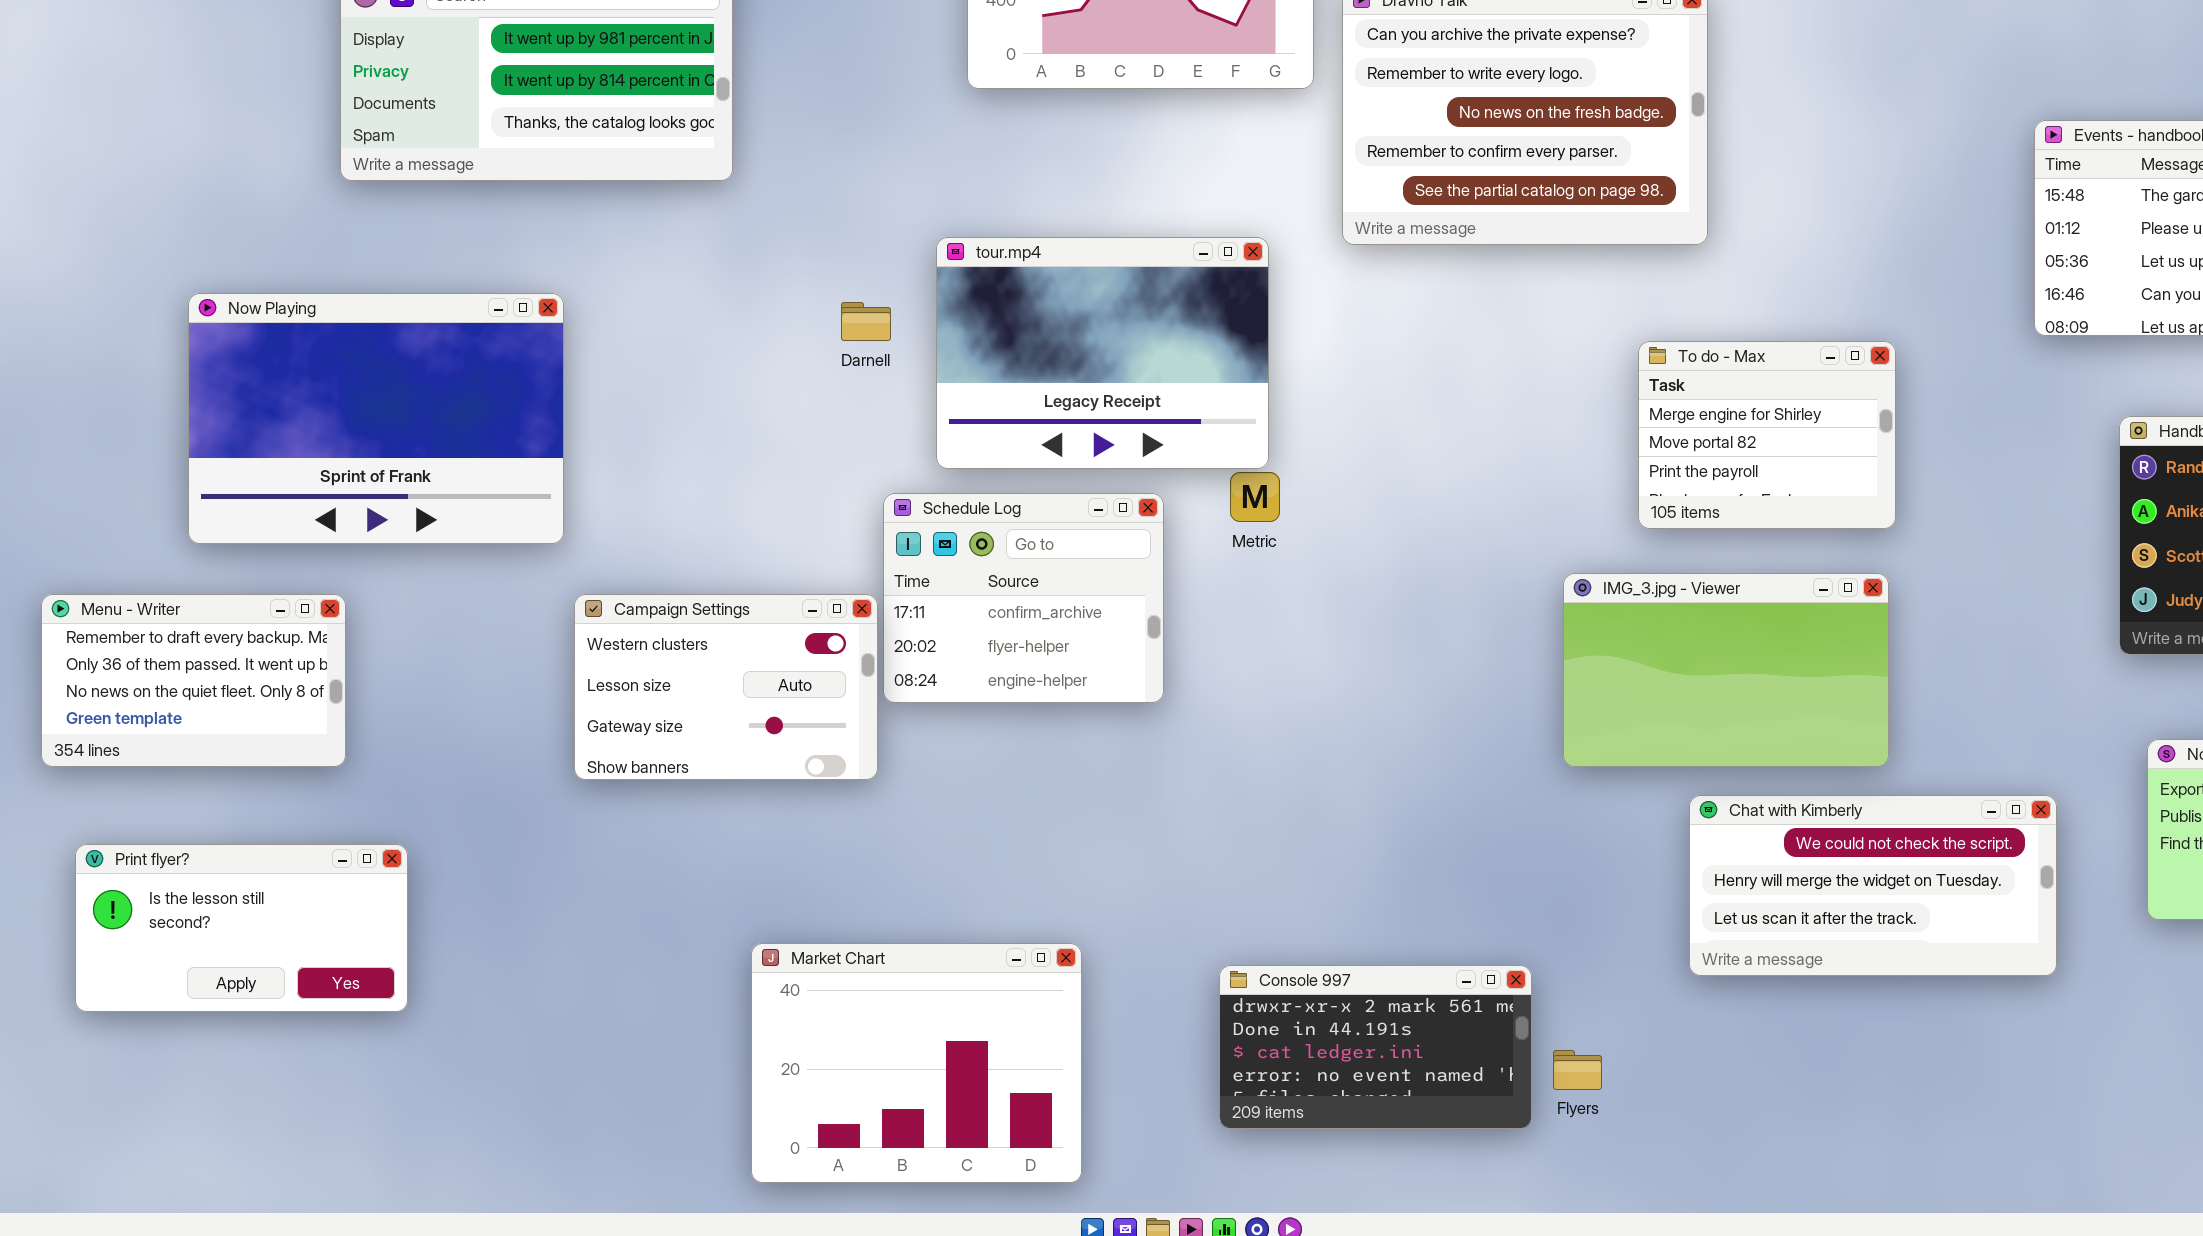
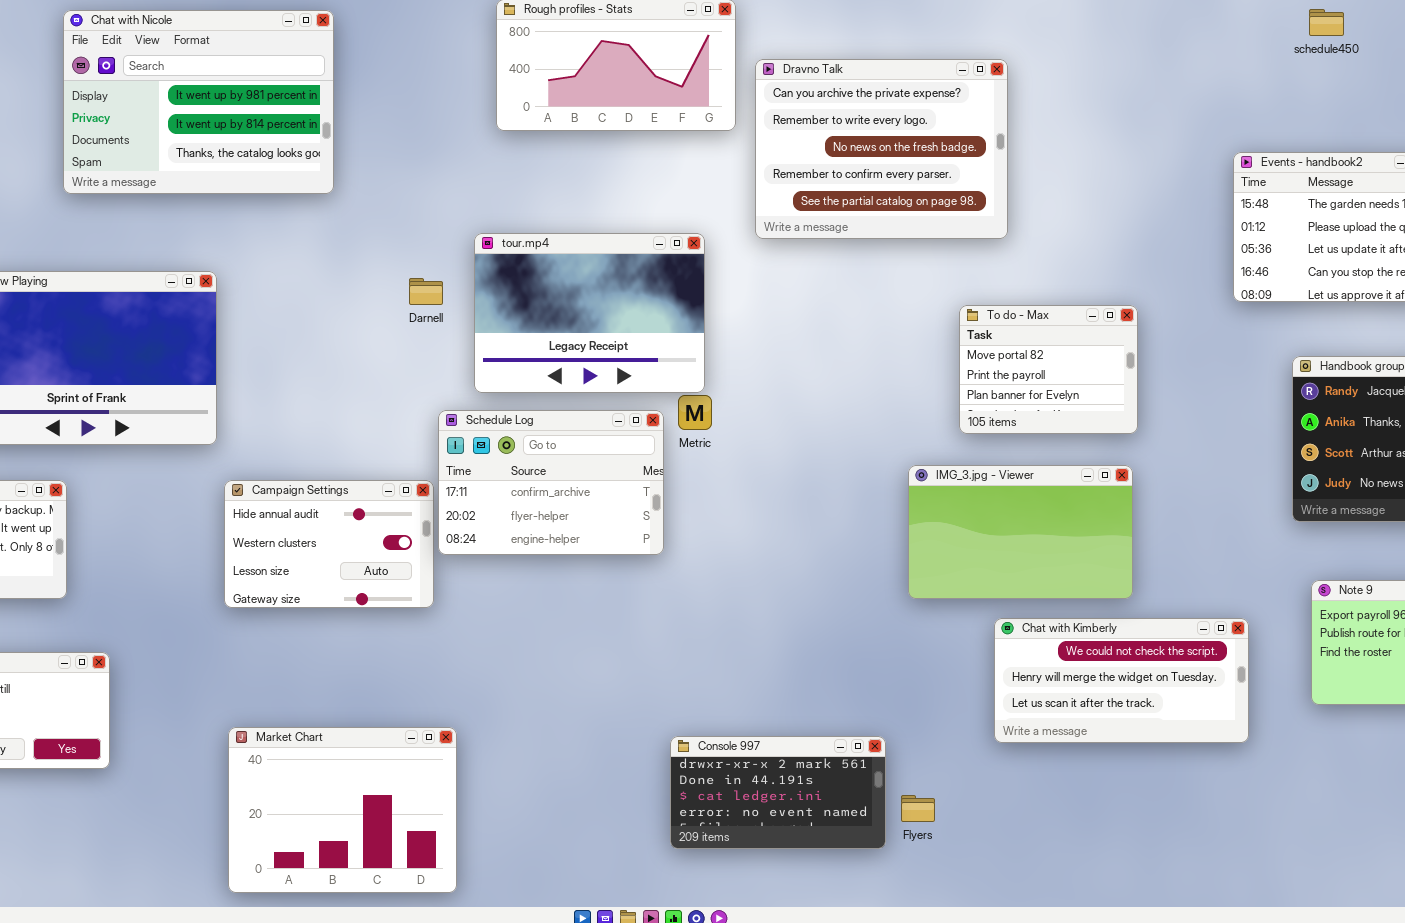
To do - Max: [1638,341,1896,529] -> [959,305,1138,434], scrolled down 1 row
Schedule Log: [883,493,1164,703] -> [438,410,664,555], resized
Campaign Settings: [574,594,878,780] -> [224,480,434,608], scrolled up 1 row
Market Chart: [751,943,1082,1183] -> [228,727,457,893], moved

